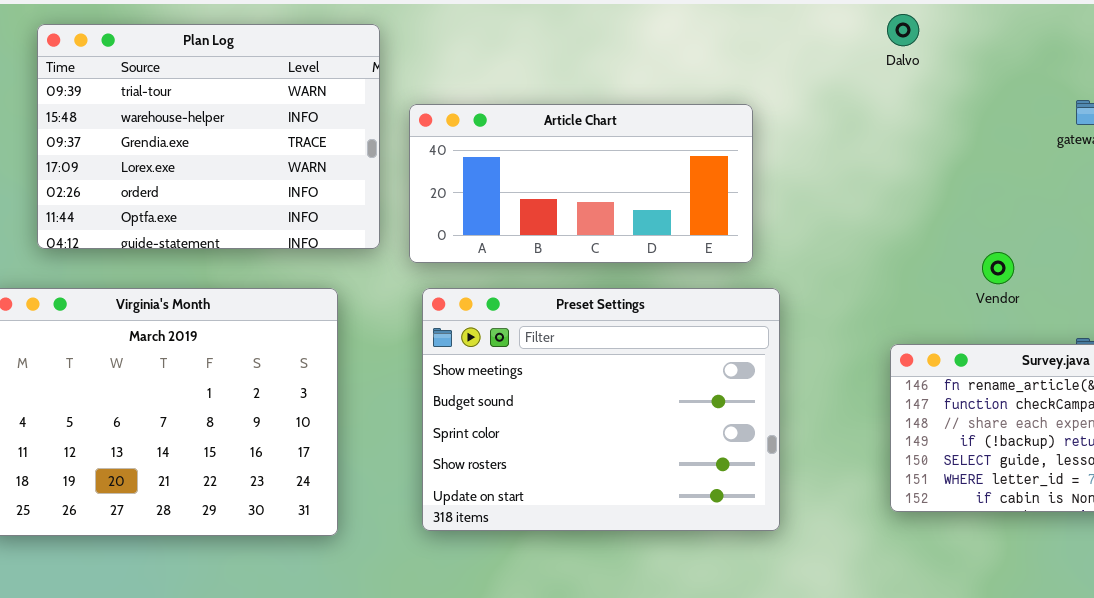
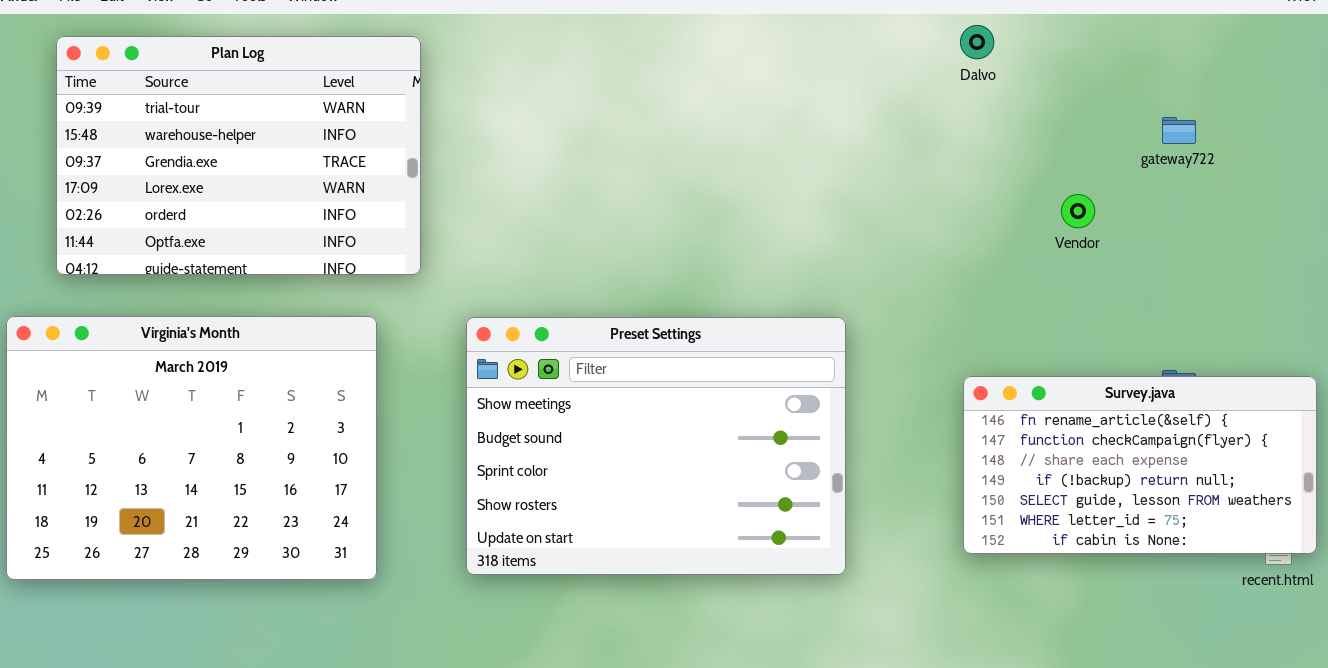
Article Chart: [409,104,753,263] -> none, closed
Vendor: [982,252,1014,284] -> [1061,194,1095,228], moved

